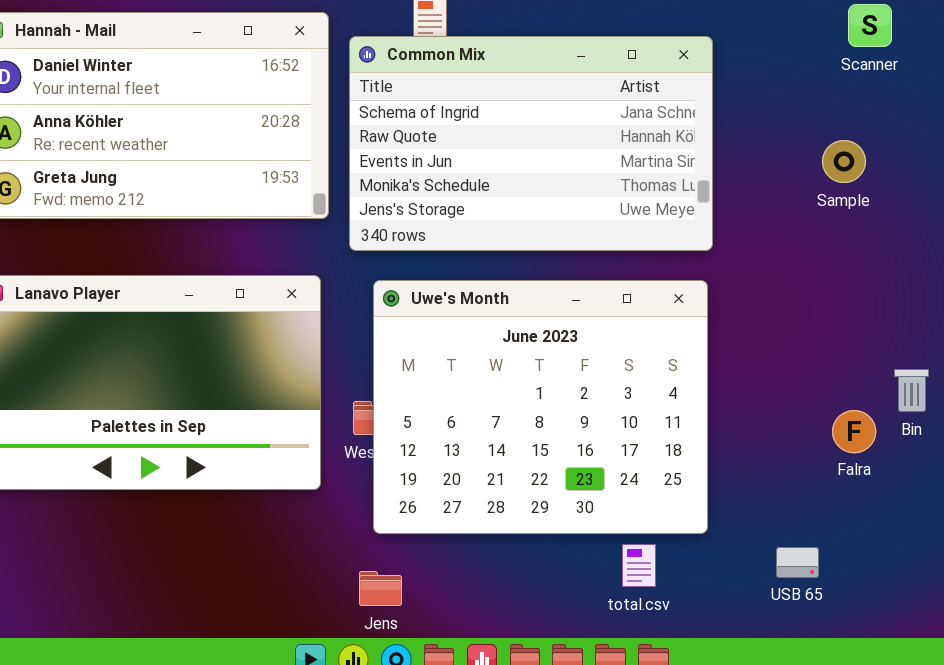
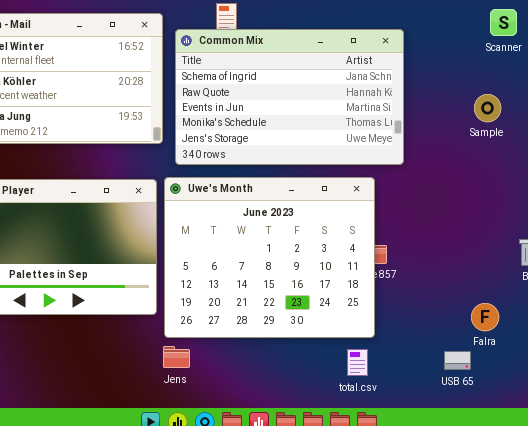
Uwe's Month: [373,280,708,534] -> [164,177,375,338], moved
Falra: [832,410,876,453] -> [471,303,499,331], moved
Jens: [359,571,402,606] -> [163,346,190,368], moved

